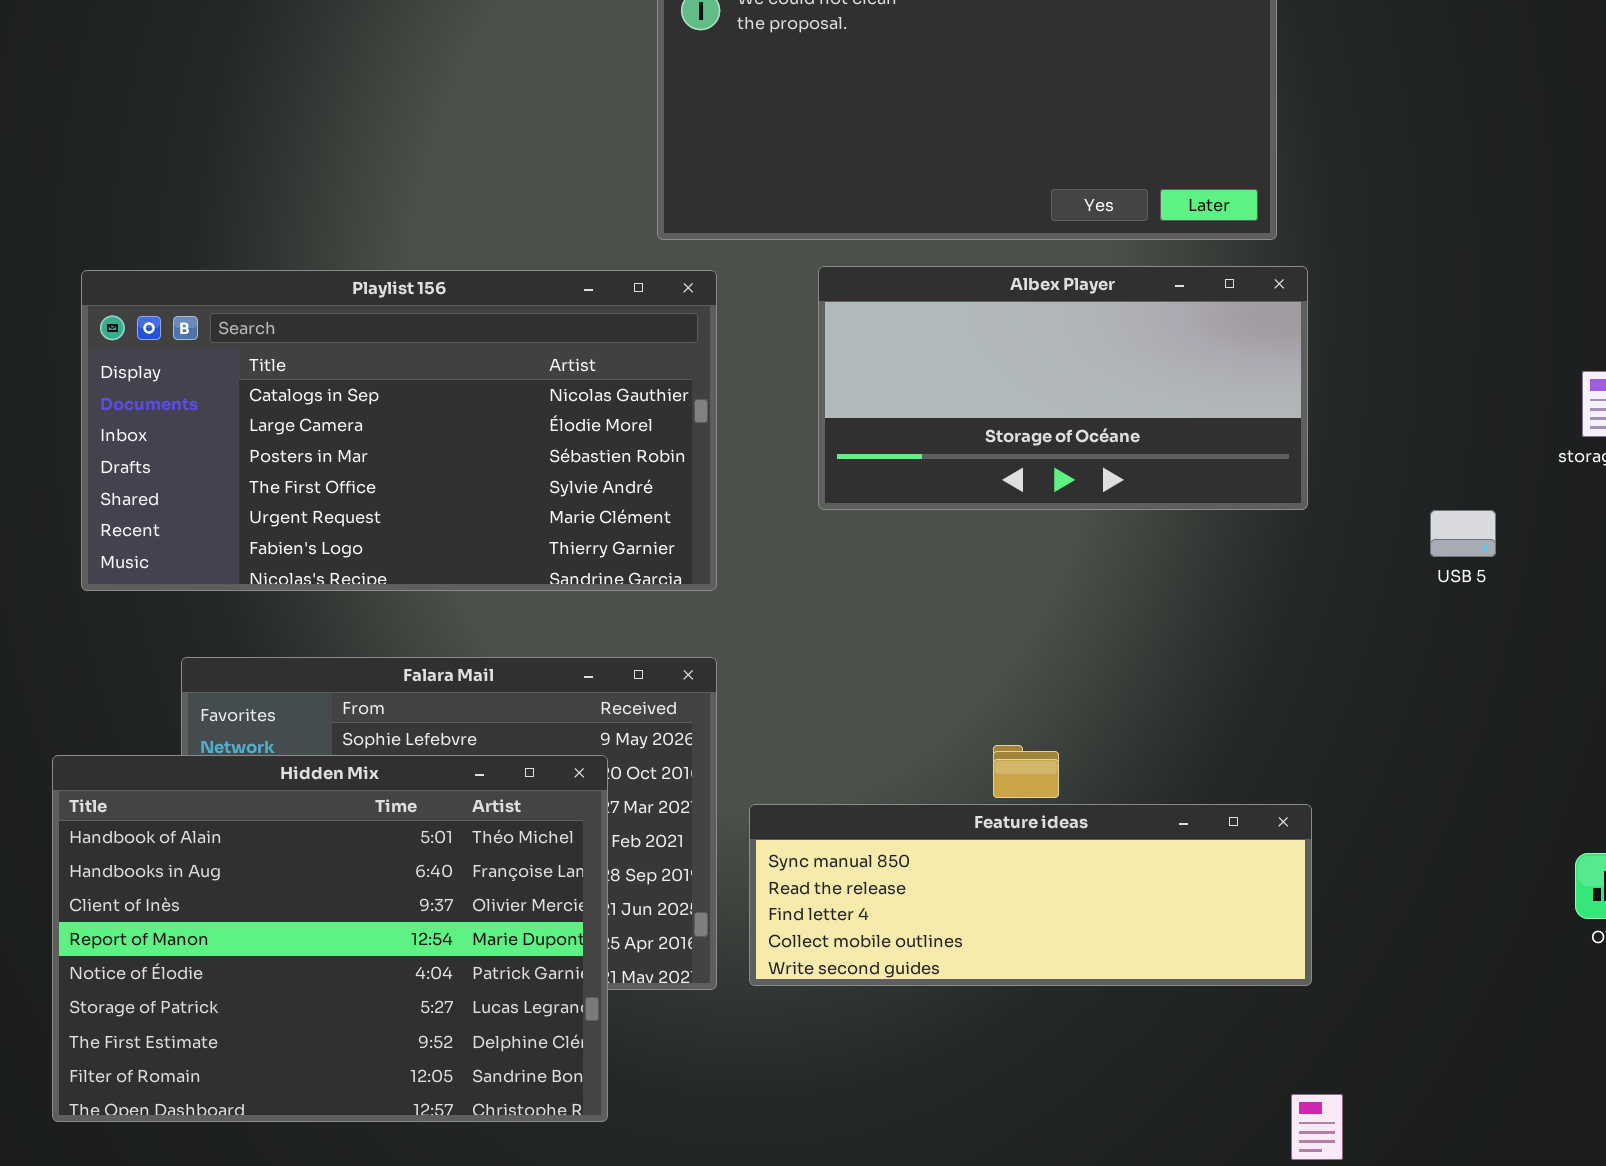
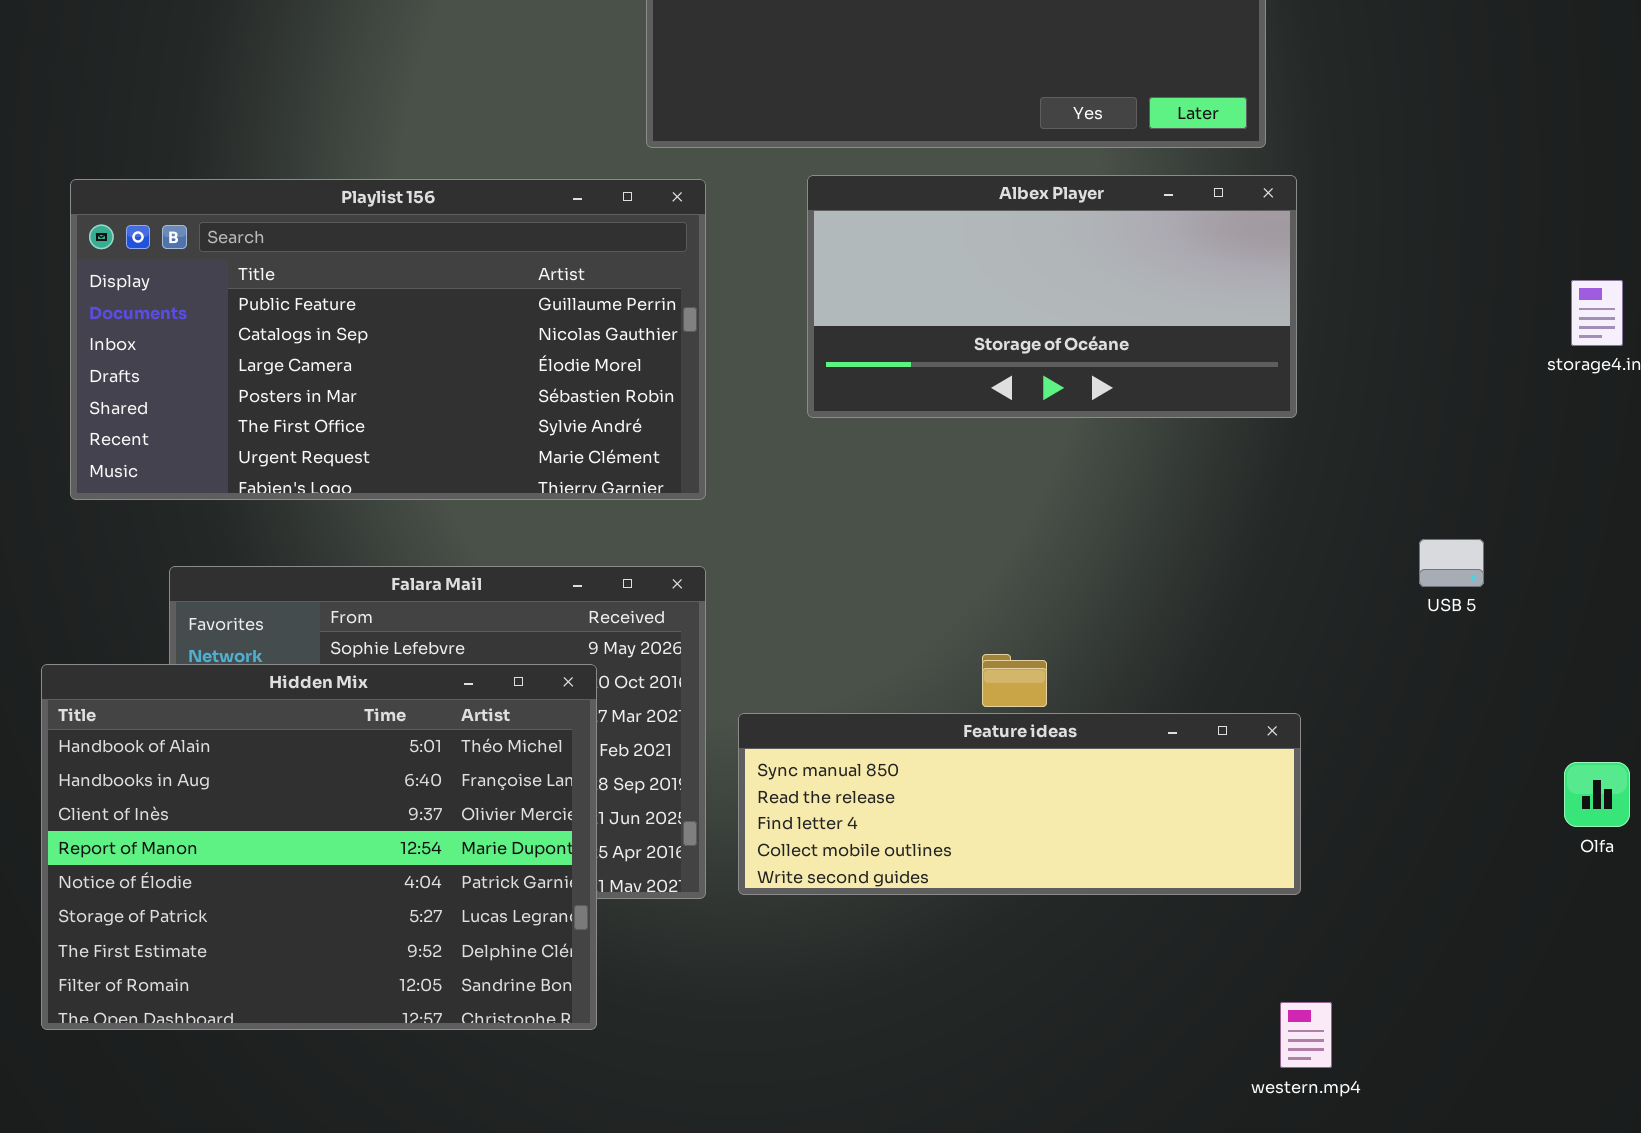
Playlist 156: [81,270,717,591] -> [70,179,706,500], scrolled up 1 row
USB 5: [1430,510,1496,557] -> [1419,539,1484,587], moved

